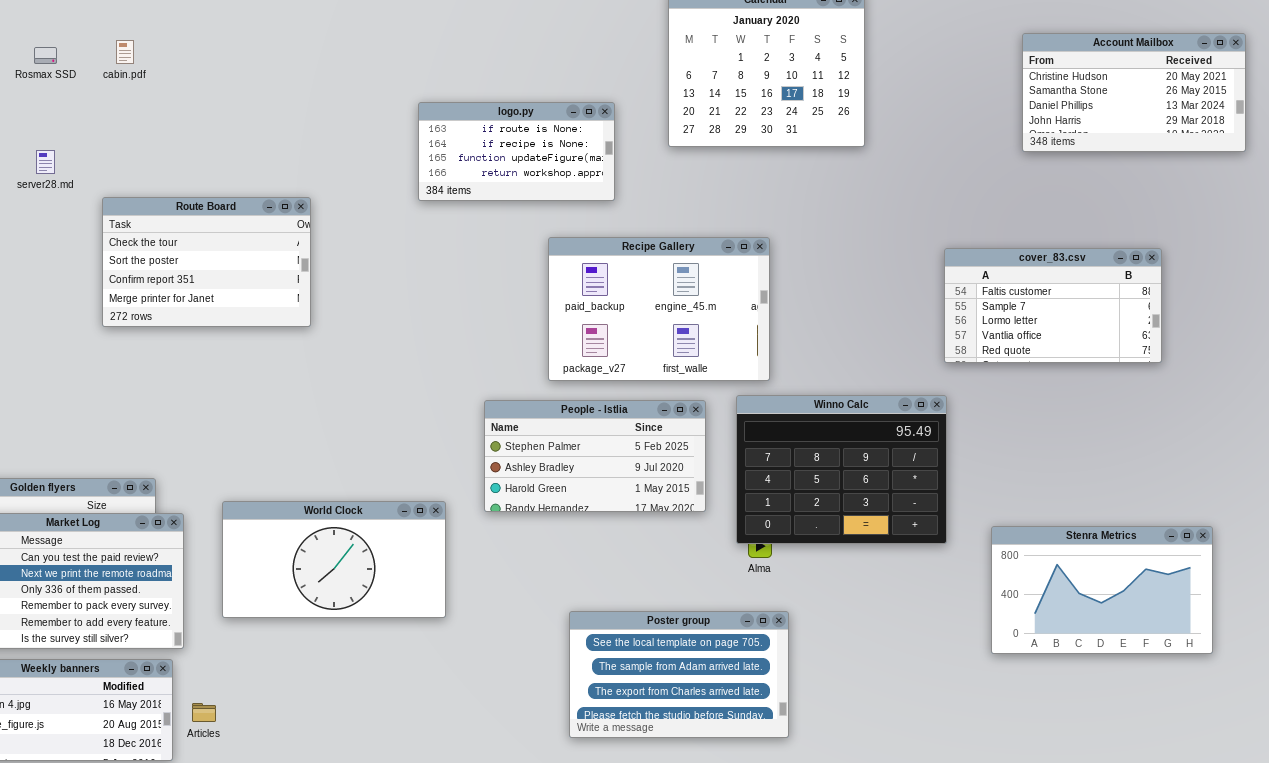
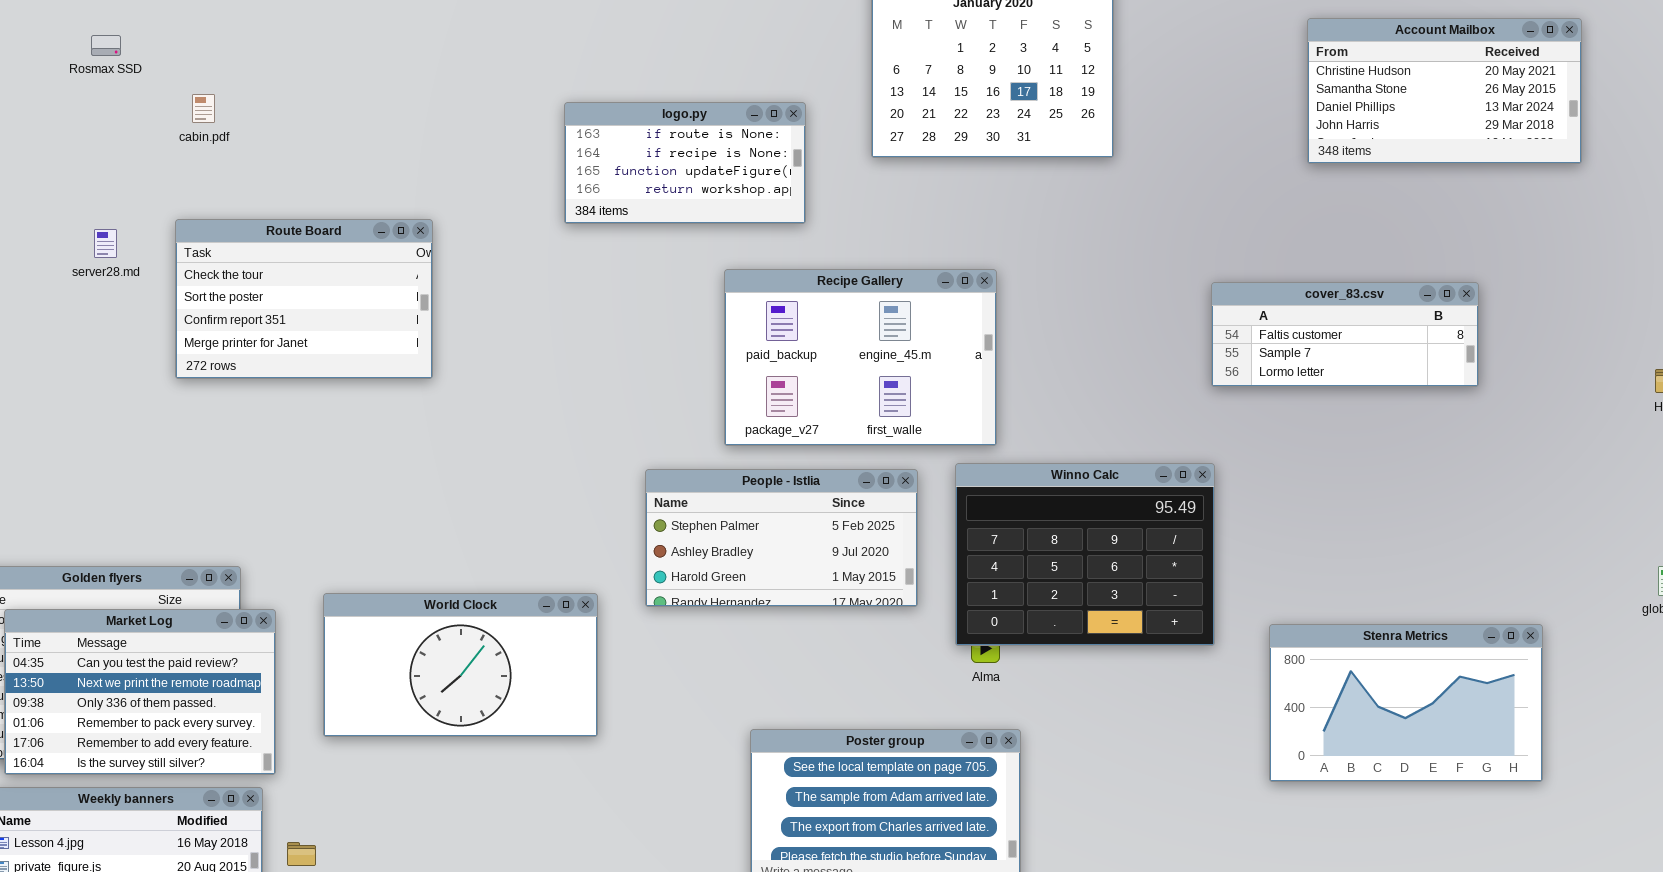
cabin.pdf: [116,40,134,64] -> [192,94,215,123], moved
server28.md: [36,150,55,174] -> [94,229,117,258], moved
cover_83.csv: [944,248,1162,363] -> [1211,282,1479,387], resized

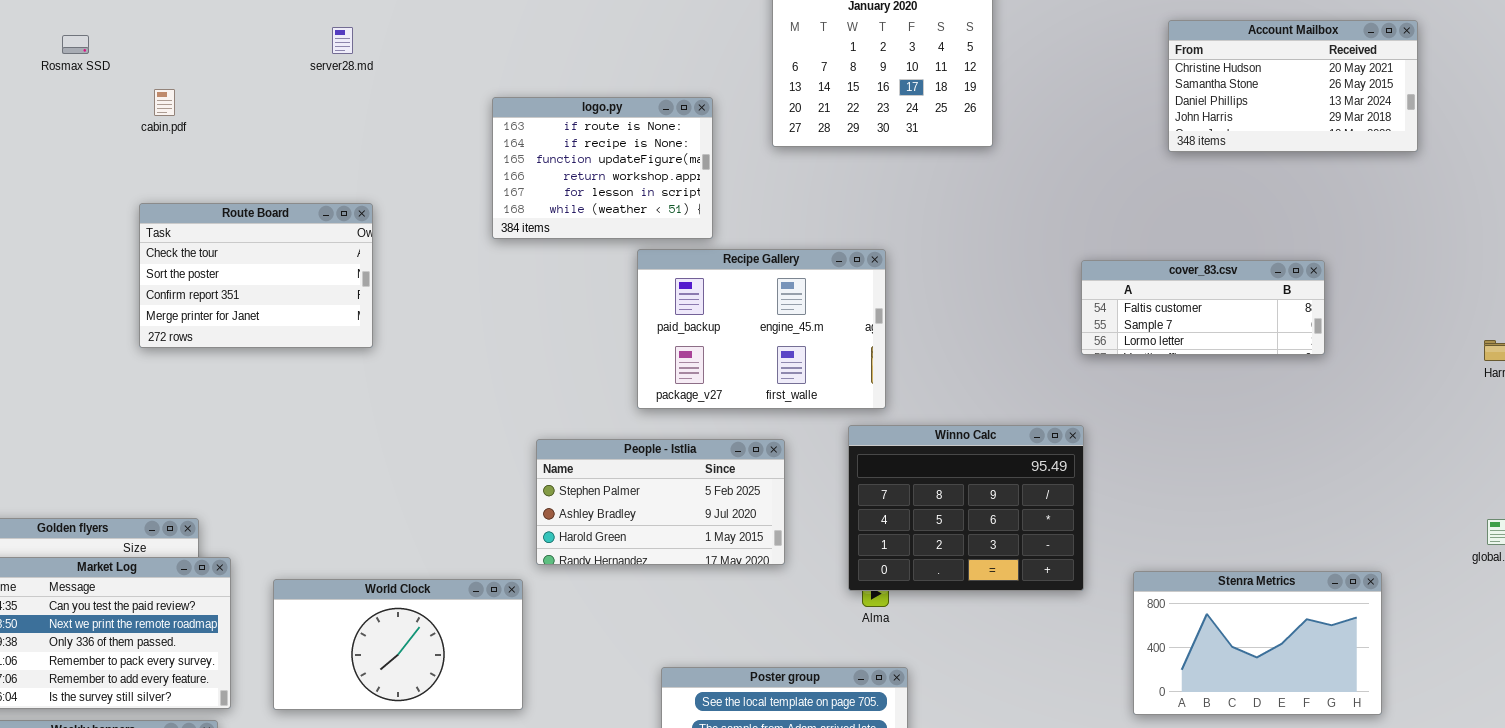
logo.py: [564,102,806,224] -> [492,97,713,239], resized
server28.md: [94,229,117,258] -> [332,27,353,54], moved
People - Istlia: [645,469,918,607] -> [536,439,785,565], moved
World Clock: [323,593,598,737] -> [273,579,523,710], moved

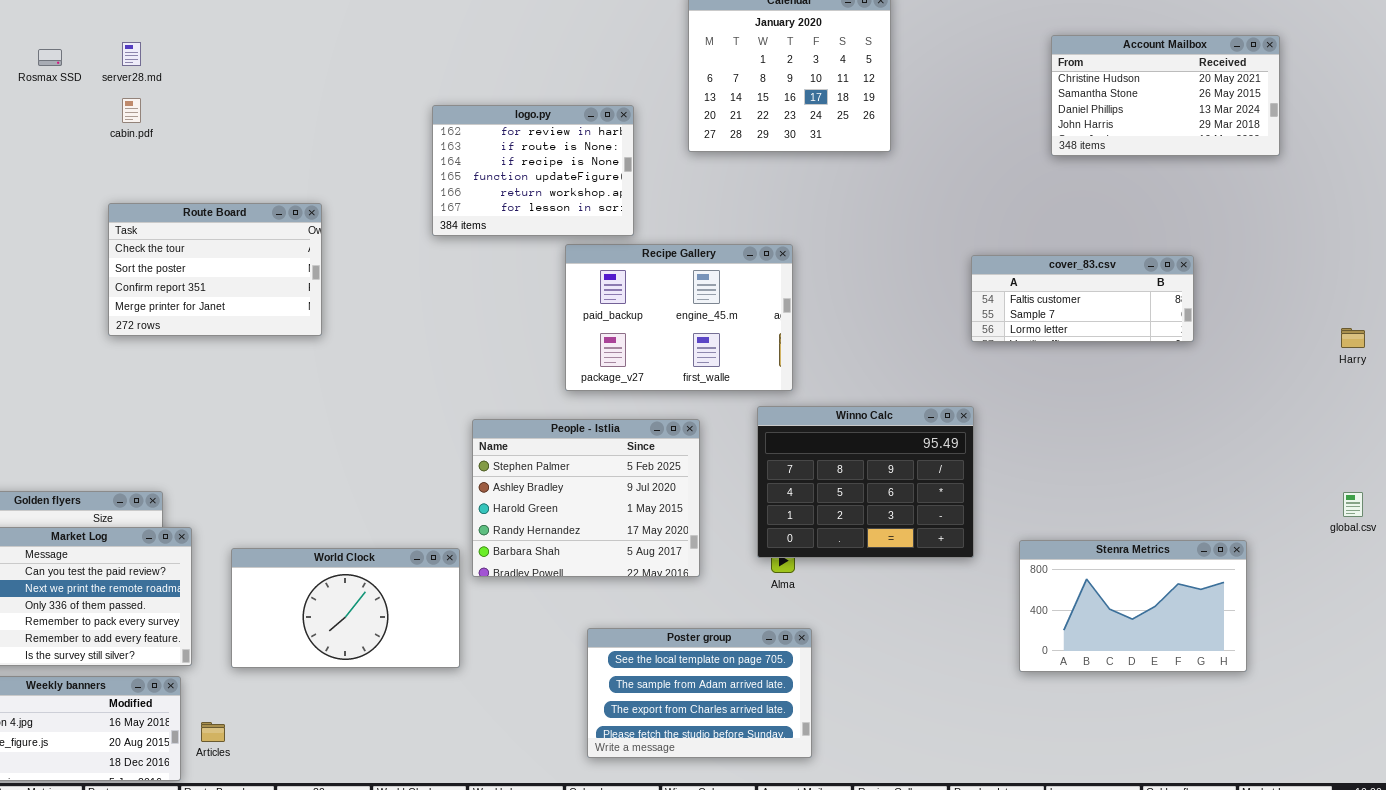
server28.md: [332,27,353,54] -> [122,42,141,66], moved
logo.py: [492,97,713,239] -> [432,105,634,236], scrolled up 1 row
People - Istlia: [536,439,785,565] -> [472,419,700,577], resized

